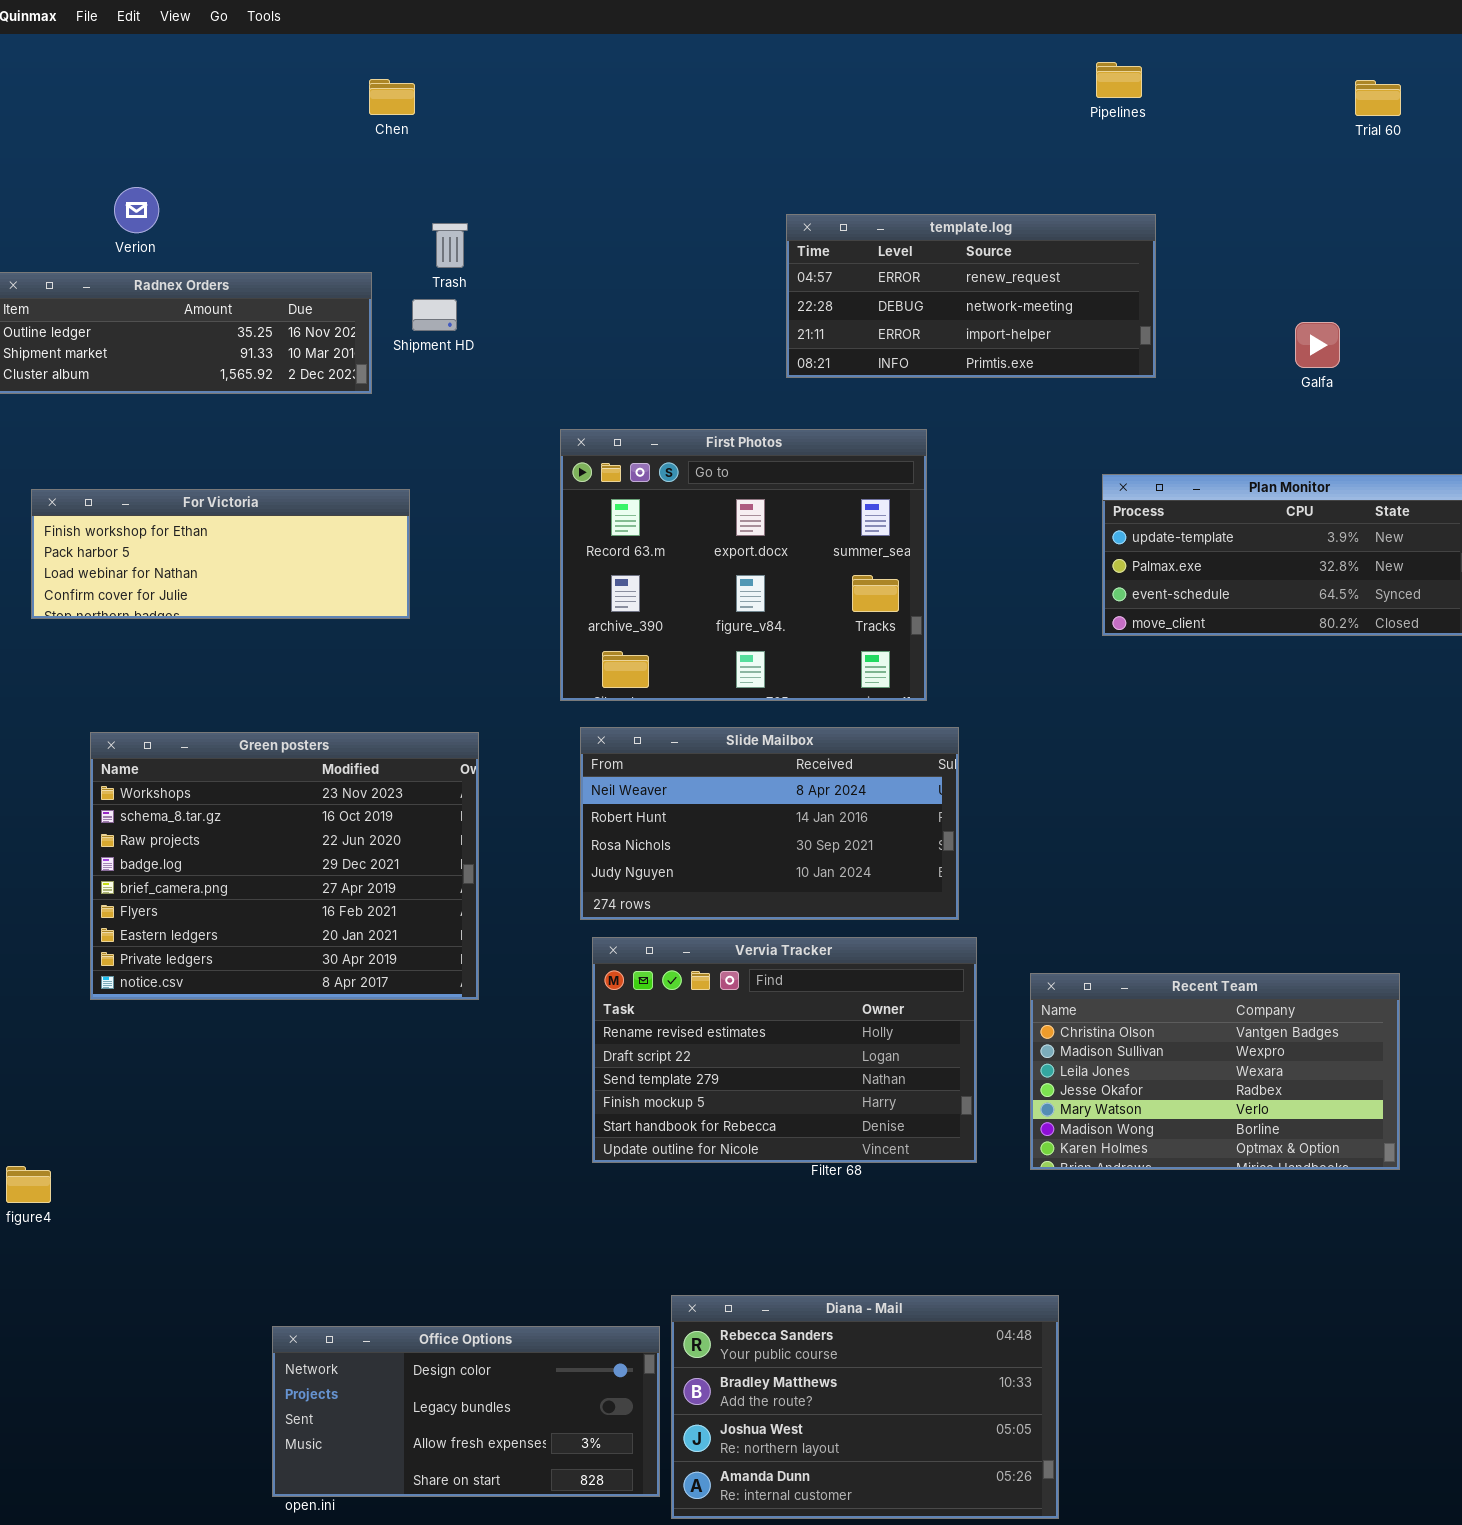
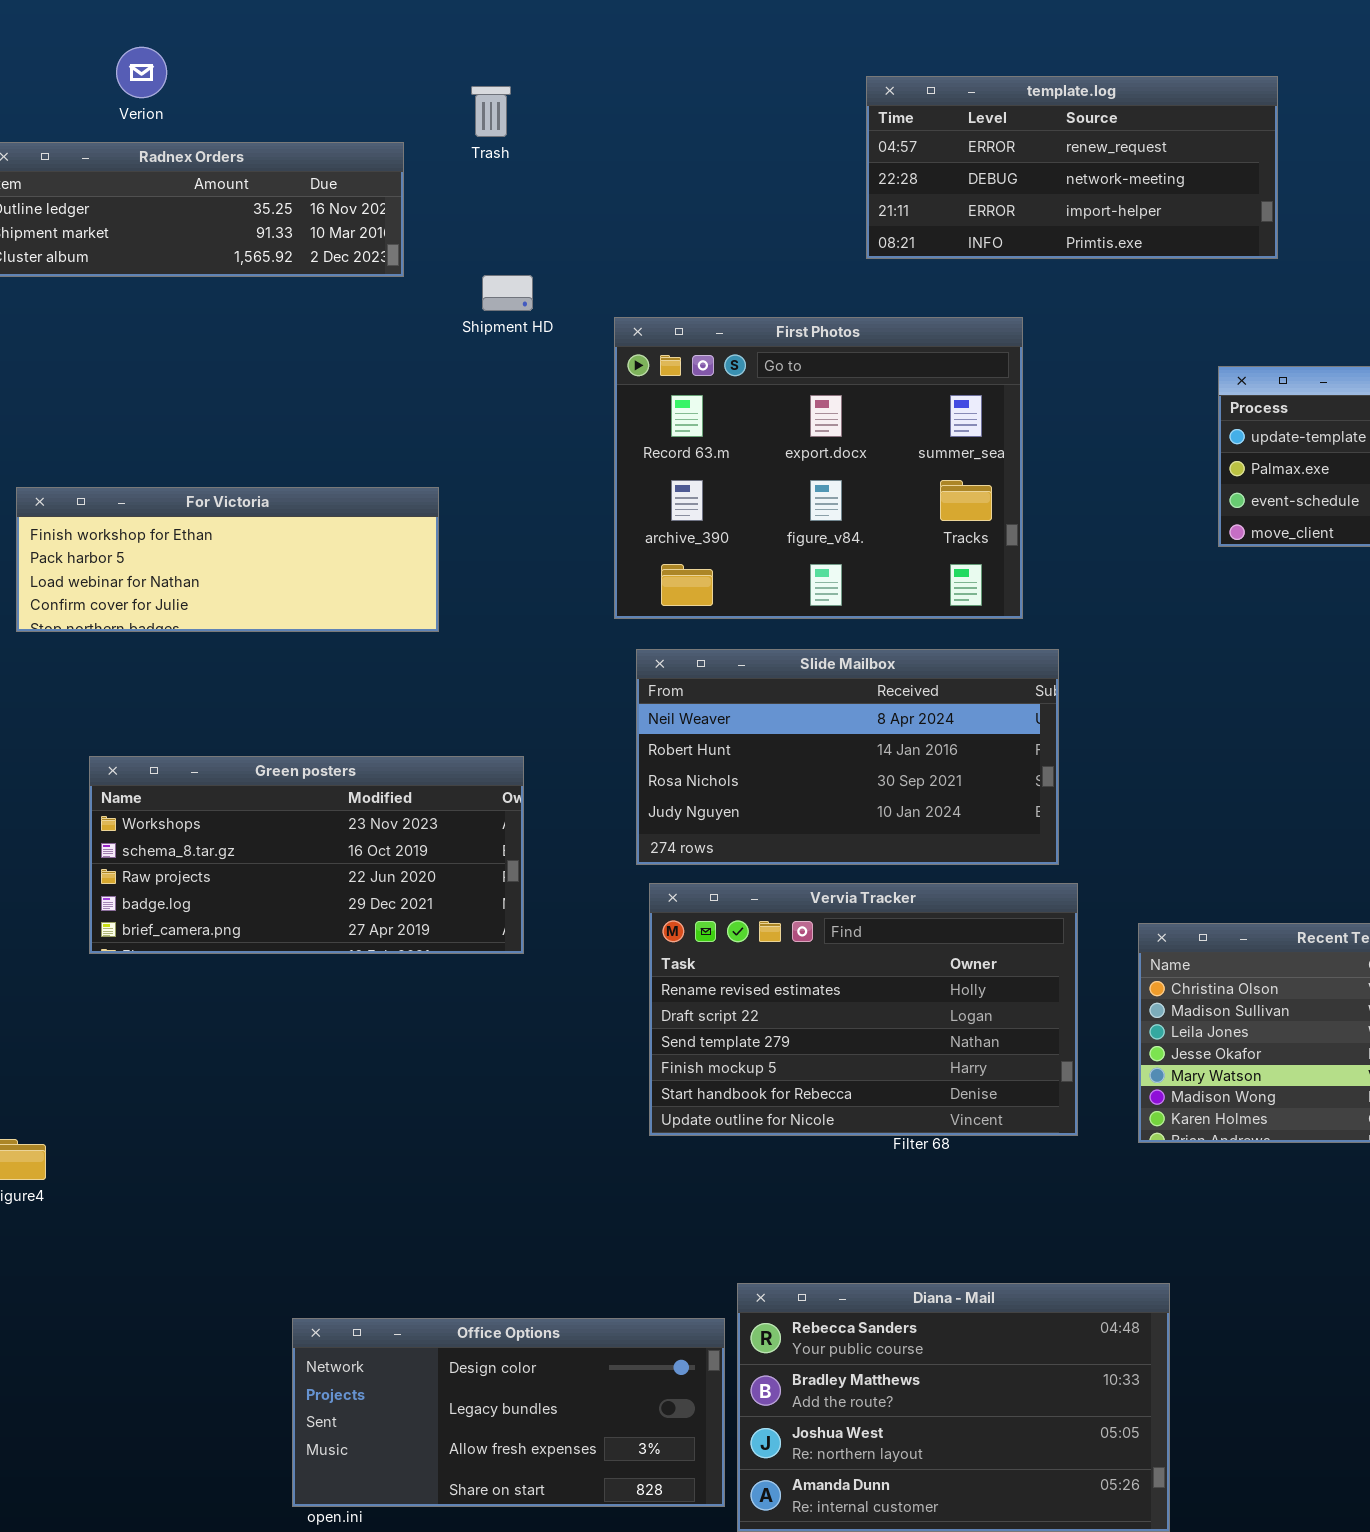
Shipment HD: [412,299,457,331] -> [482,275,533,311], moved
For Victoria: [31,489,410,619] -> [16,487,439,632], moved
Green posters: [90,732,479,1000] -> [89,756,524,954], resized

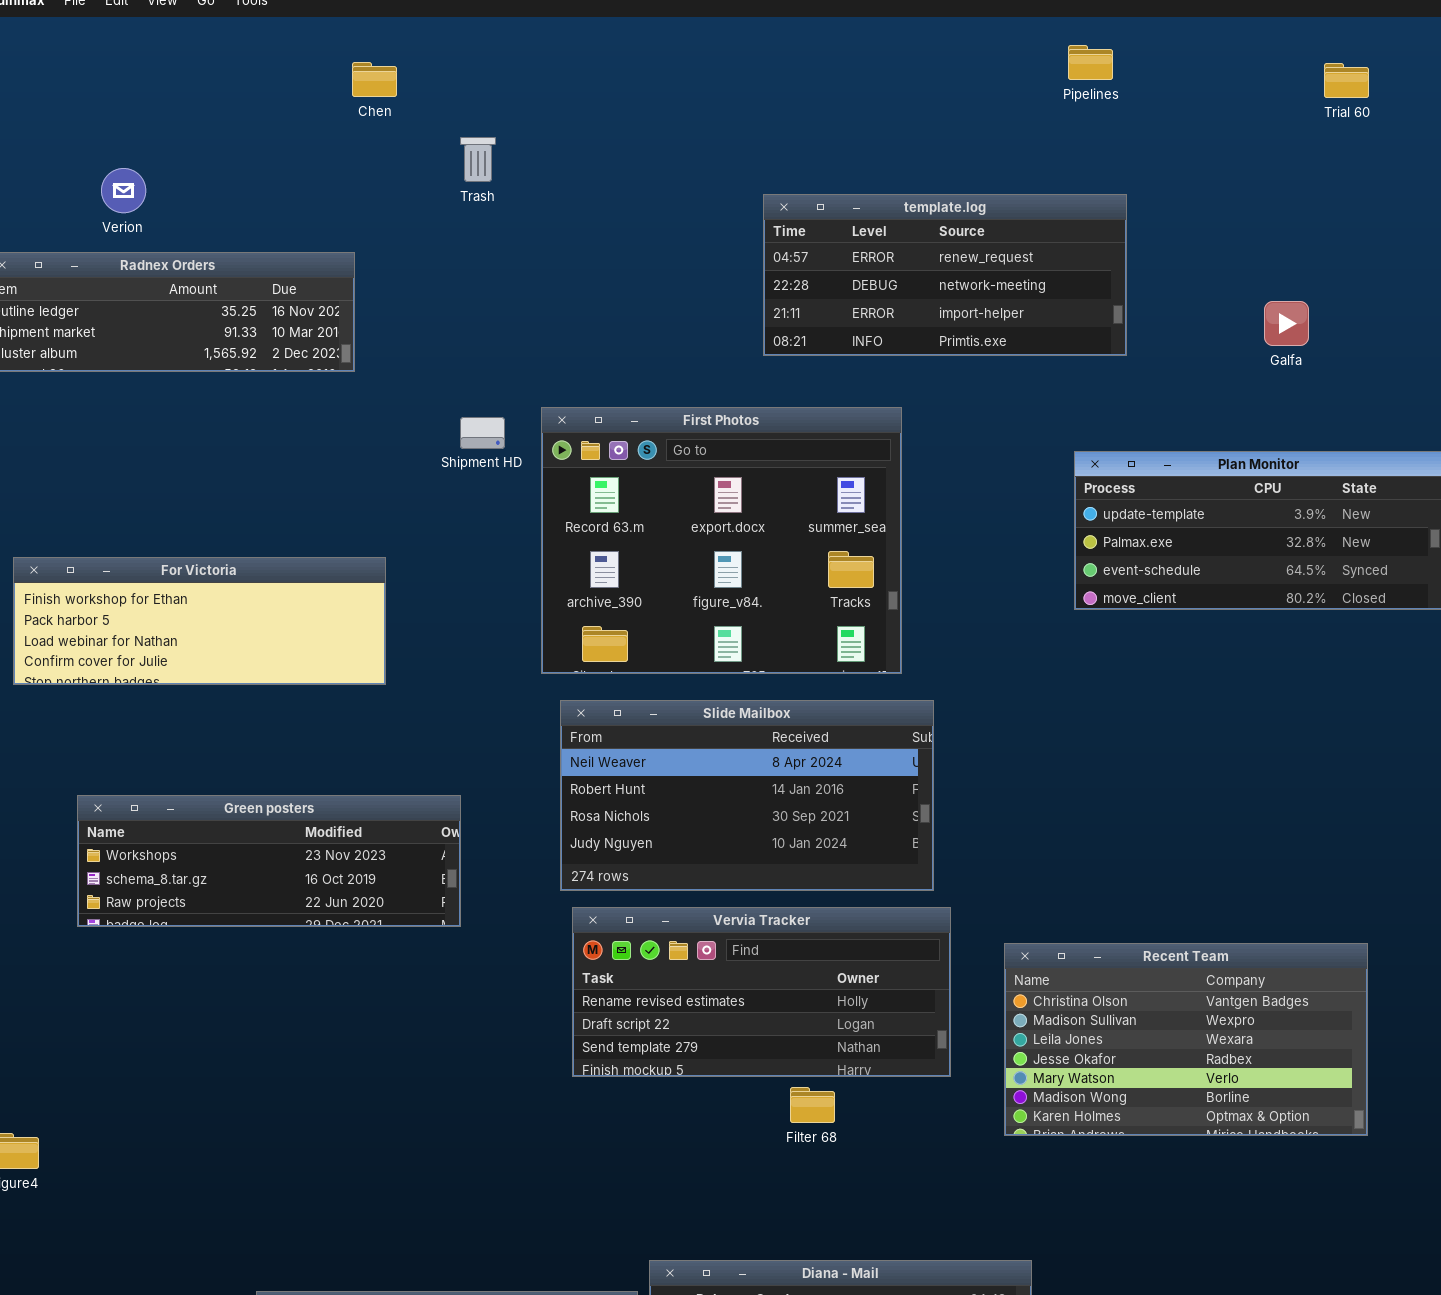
Trash: [471,86,511,137] -> [460,137,496,182], moved
Shipment HD: [482,275,533,311] -> [460,417,505,449], moved
Green posters: [89,756,524,954] -> [77,795,461,927], resized
Vervia Tracker: [649,883,1078,1136] -> [572,907,951,1077], resized

